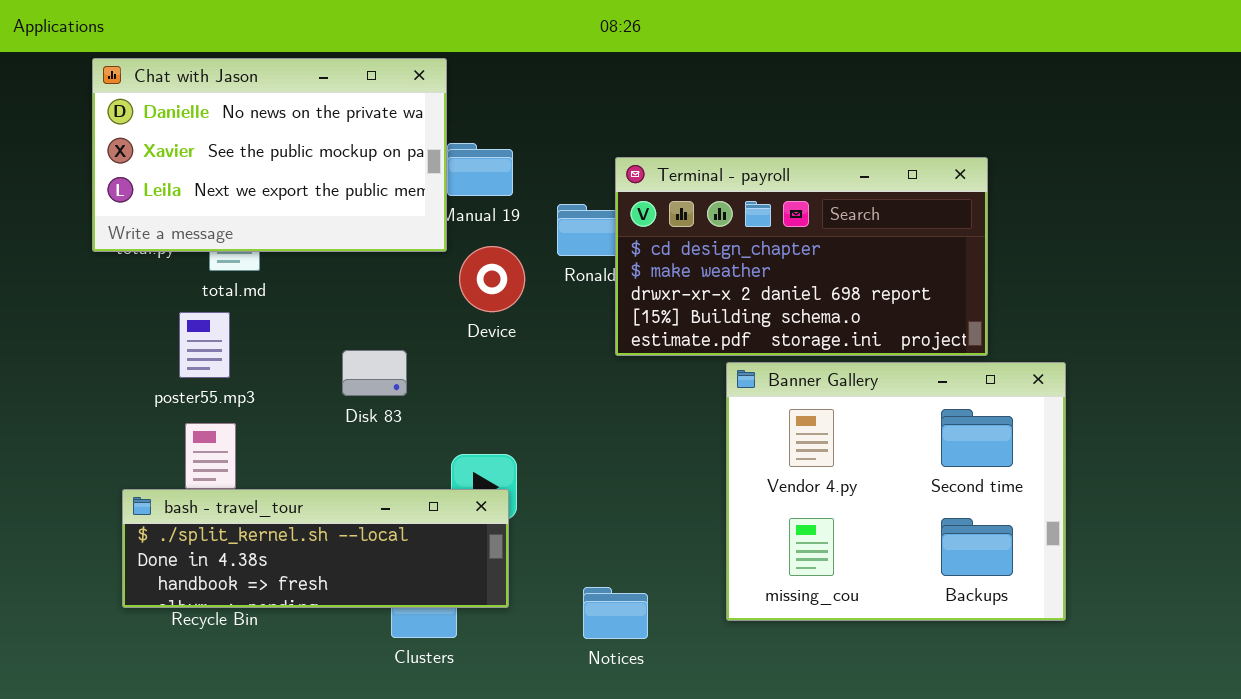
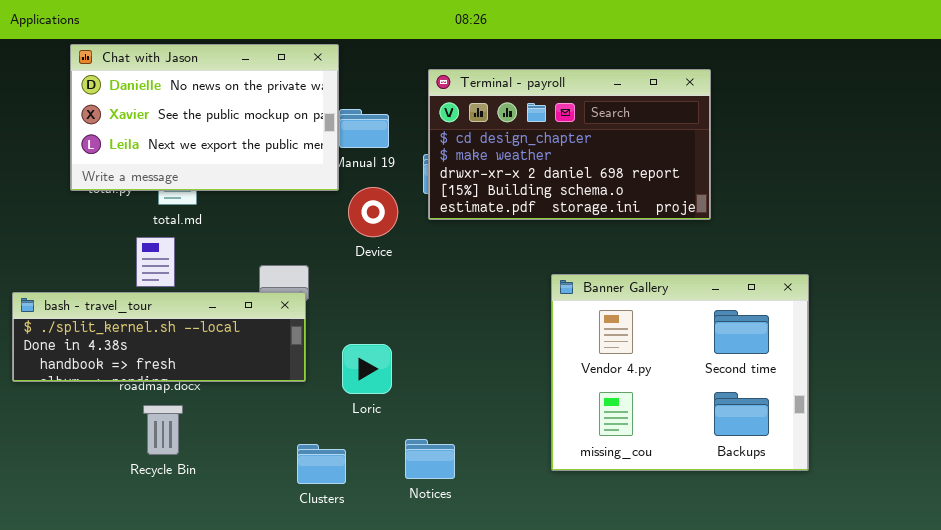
Terminal - payroll: [615,157,988,356] -> [428,69,711,220], moved
bash - travel_tour: [122,489,509,608] -> [12,292,306,382], moved
Notices: [583,587,648,639] -> [405,439,455,479], moved

